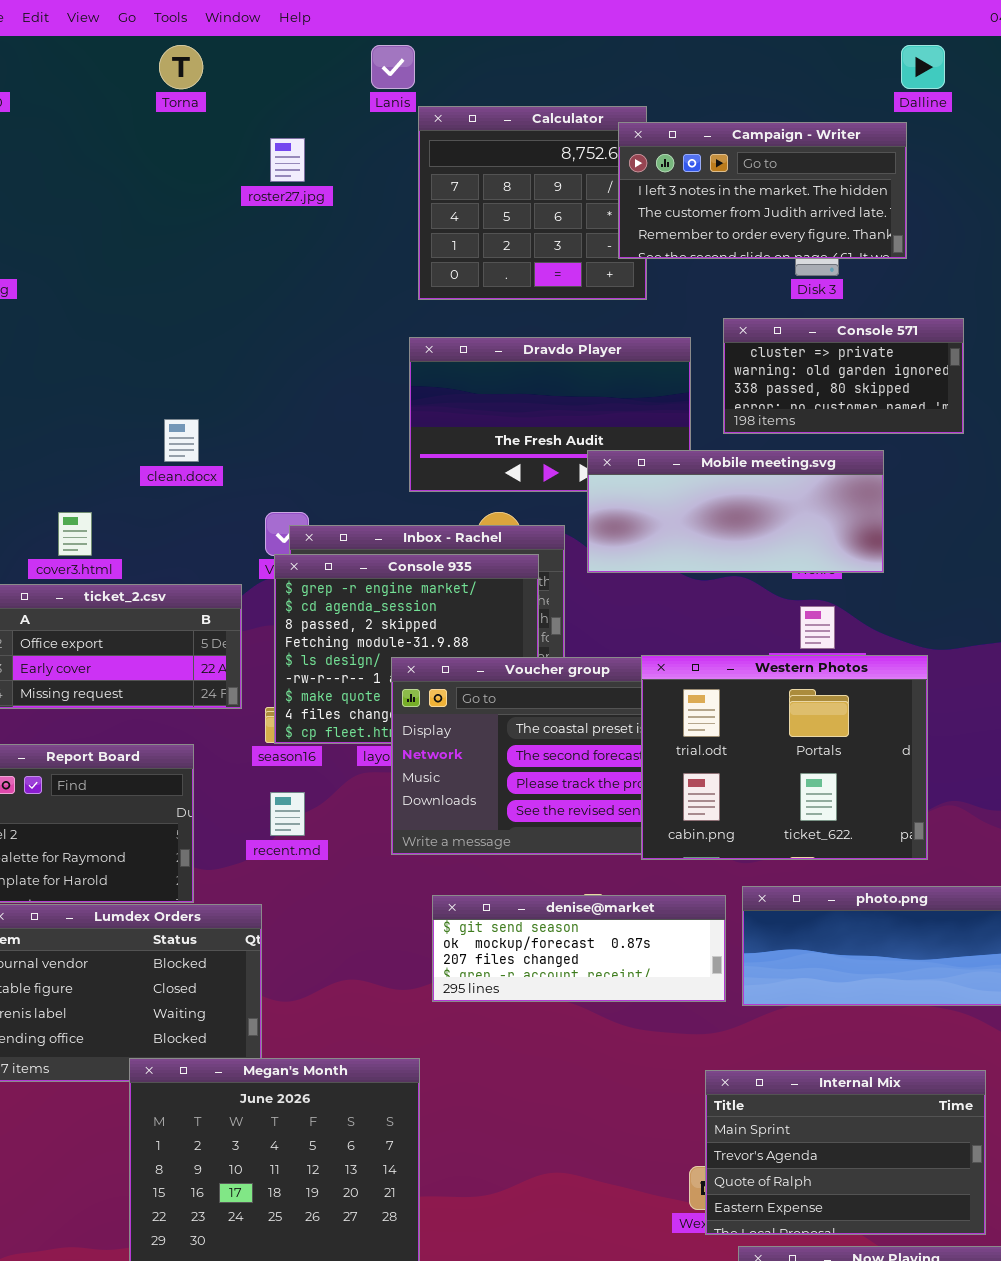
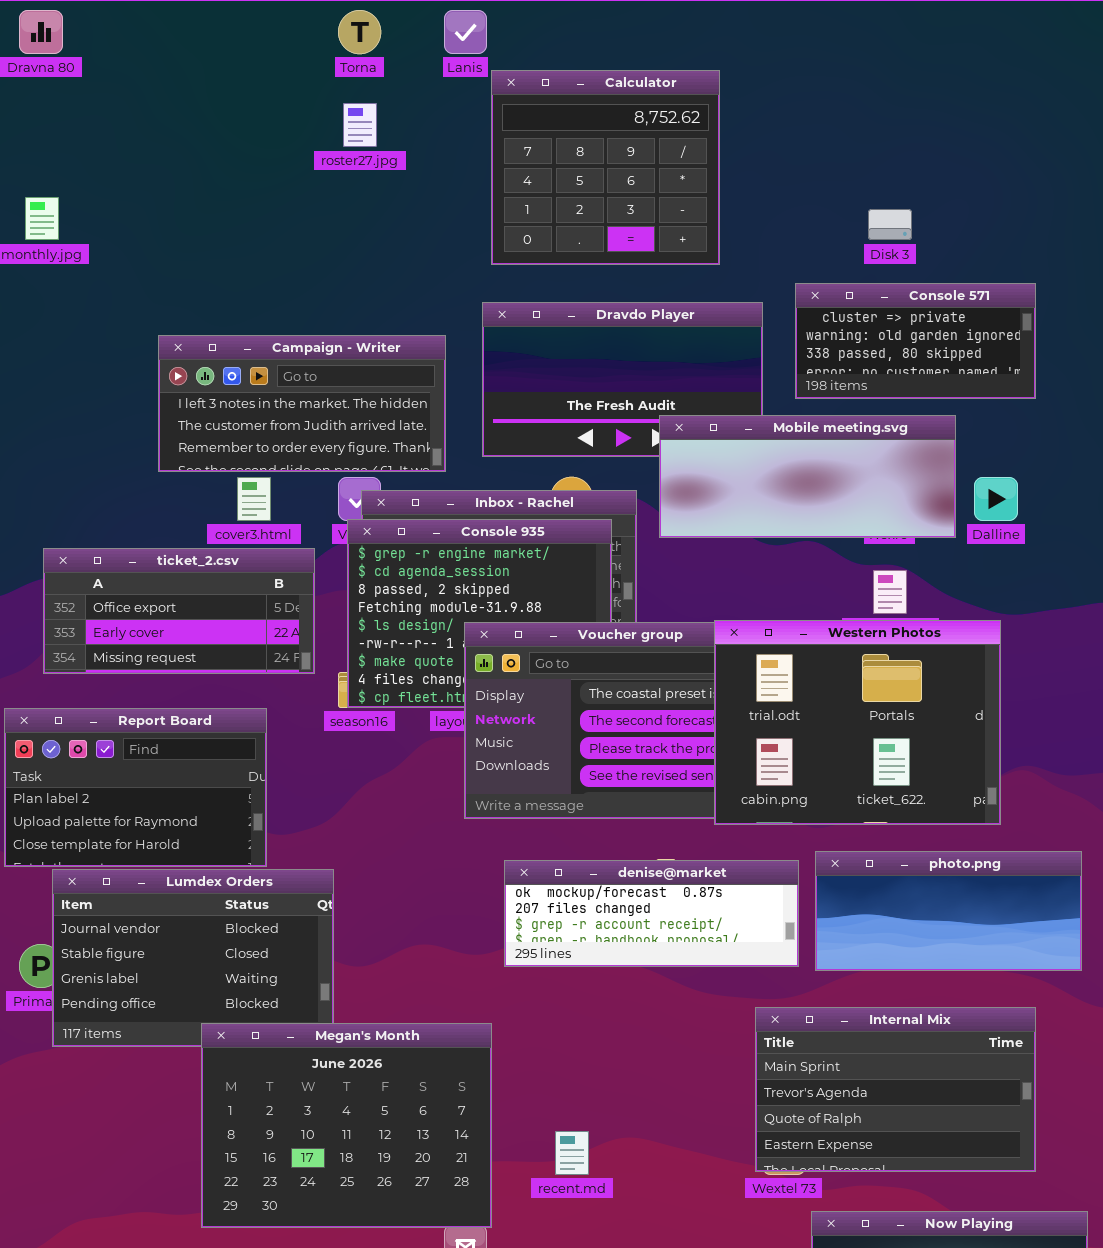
Torna: [159,45,203,89] -> [338,10,381,54], moved
Dalline: [901,45,945,89] -> [974,477,1018,521], moved
Campaign - Writer: [618,122,907,259] -> [158,335,446,472], moved
cover3.html: [58,512,92,556] -> [237,477,271,521], moved
recent.md: [270,792,305,836] -> [555,1131,589,1175], moved
denise@market: [432,895,726,1002] -> [504,860,799,967], scrolled down 1 row
Internal Mix: [705,1070,986,1235] -> [755,1007,1036,1172], moved

